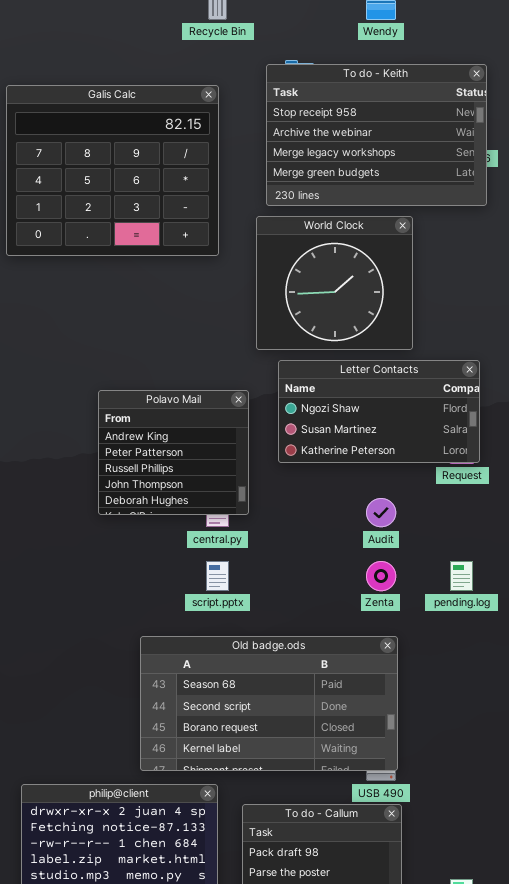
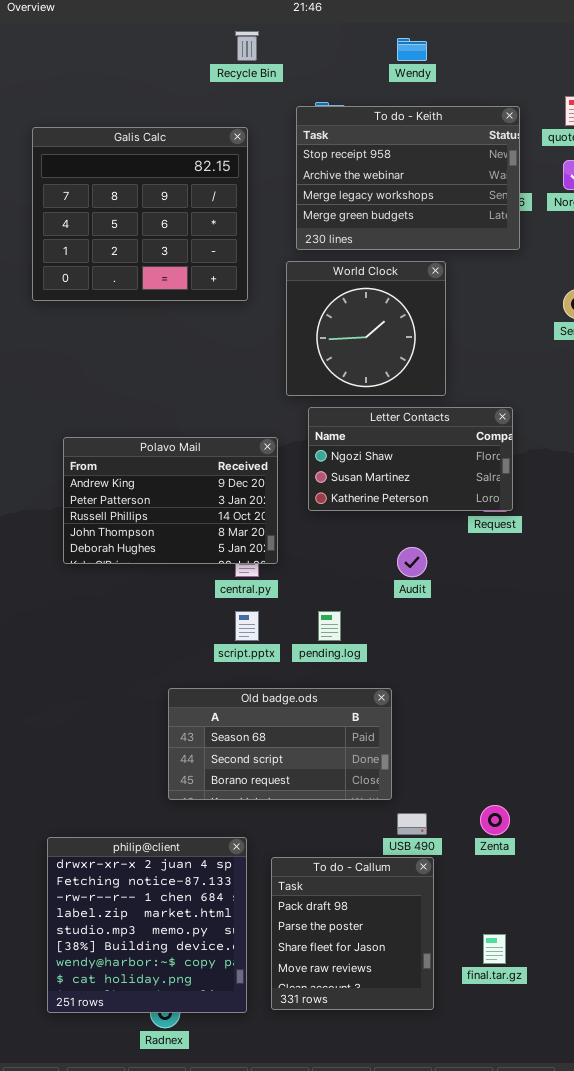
Polavo Mail: [98,390,249,515] -> [63,437,278,564], resized
Zenta: [366,561,396,591] -> [480,805,510,835], moved
pending.log: [450,561,473,591] -> [318,611,341,641], moved
Old badge.ods: [140,636,398,771] -> [168,688,392,800], resized

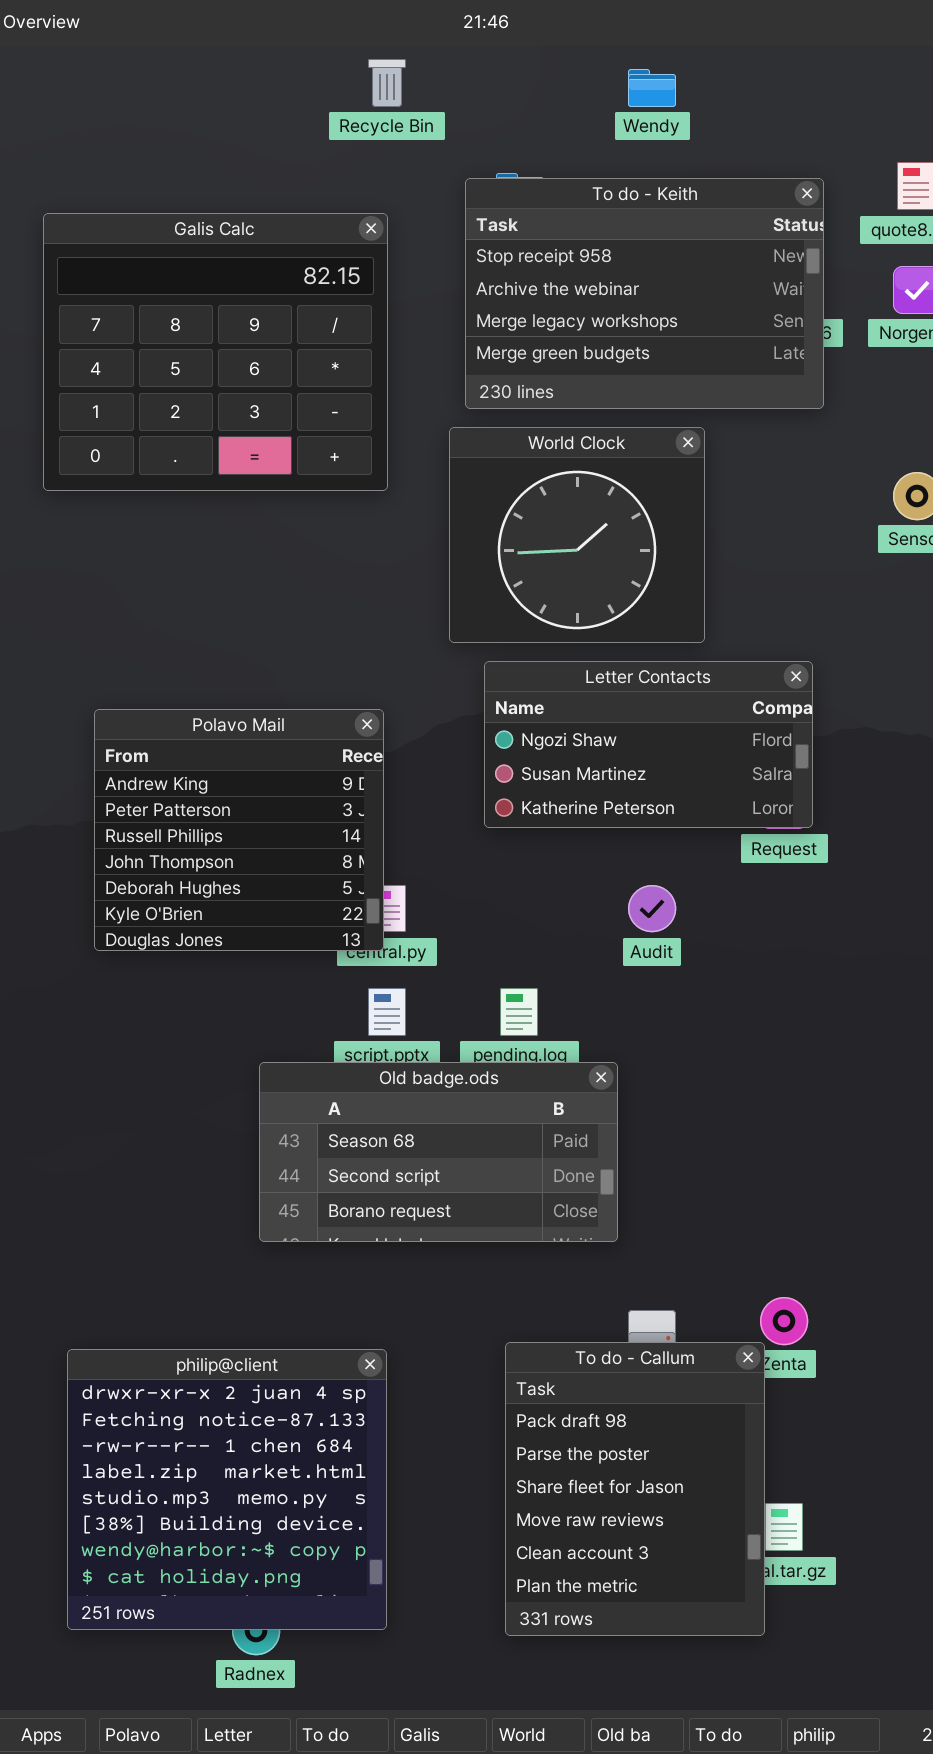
Polavo Mail: [63,437,278,564] -> [94,709,384,951], resized
Old badge.ods: [168,688,392,800] -> [259,1062,618,1242], moved
To do - Callum: [271,857,434,1010] -> [505,1342,765,1636], moved, resized

